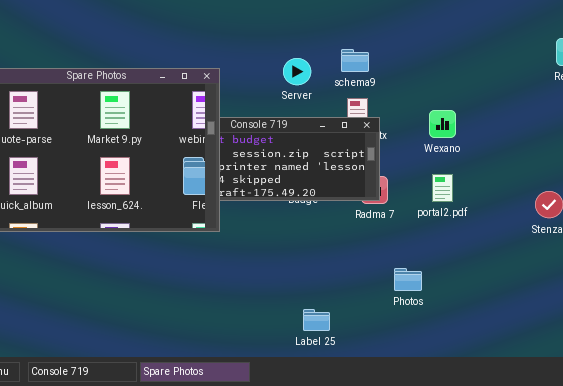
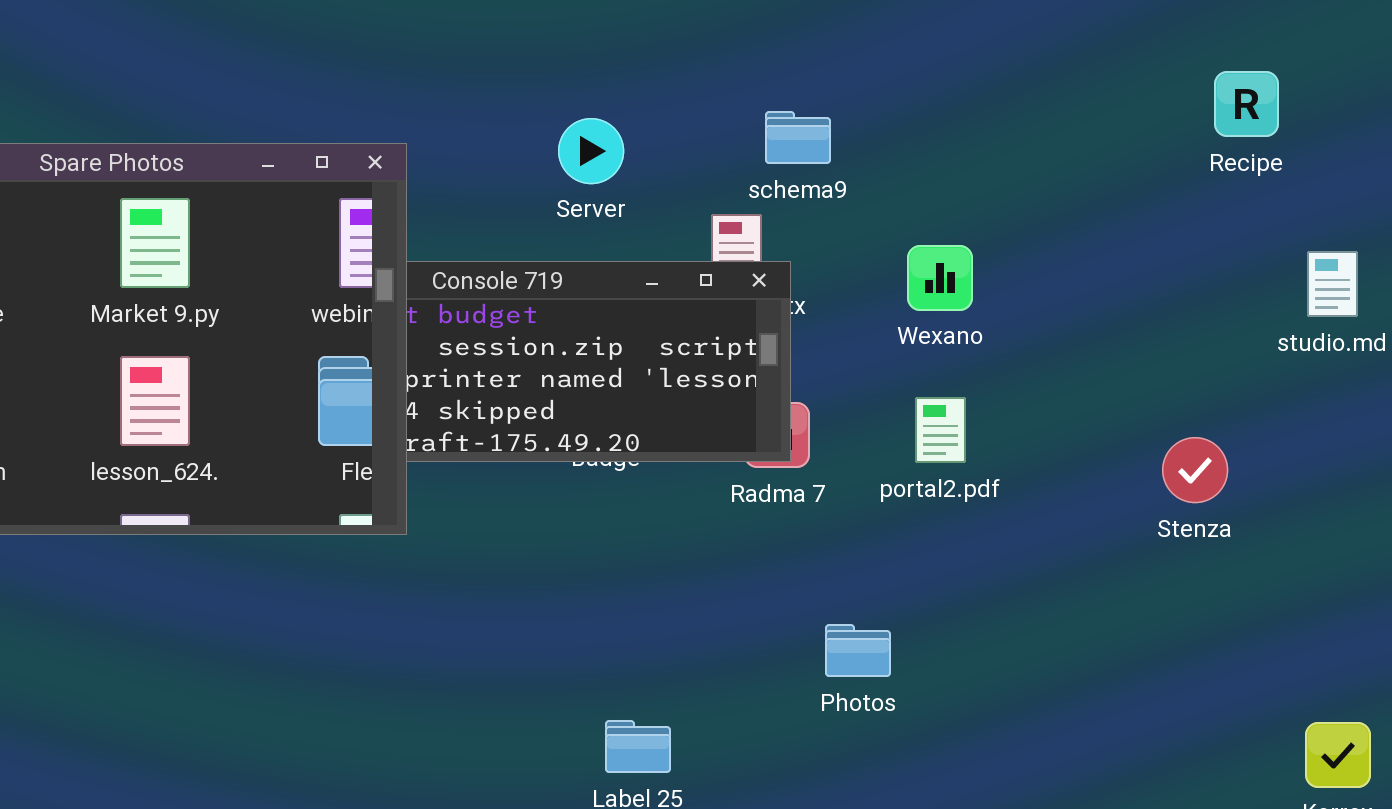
schema9: [341,49,369,72] -> [765,111,831,164], moved

